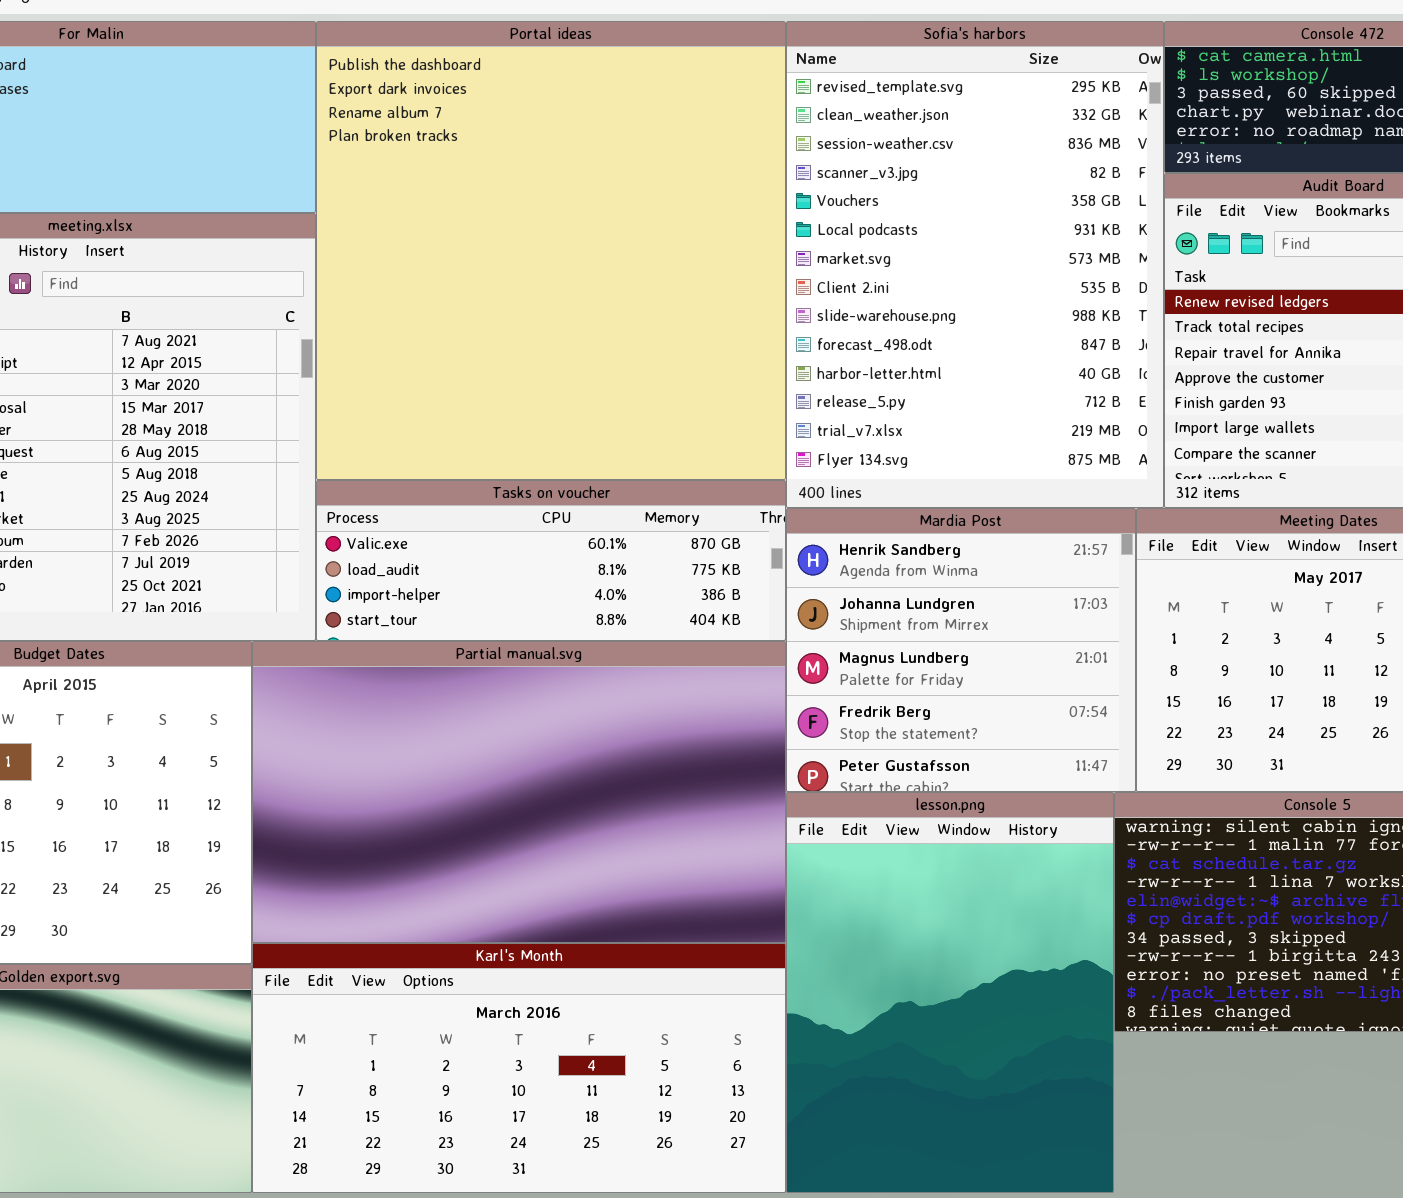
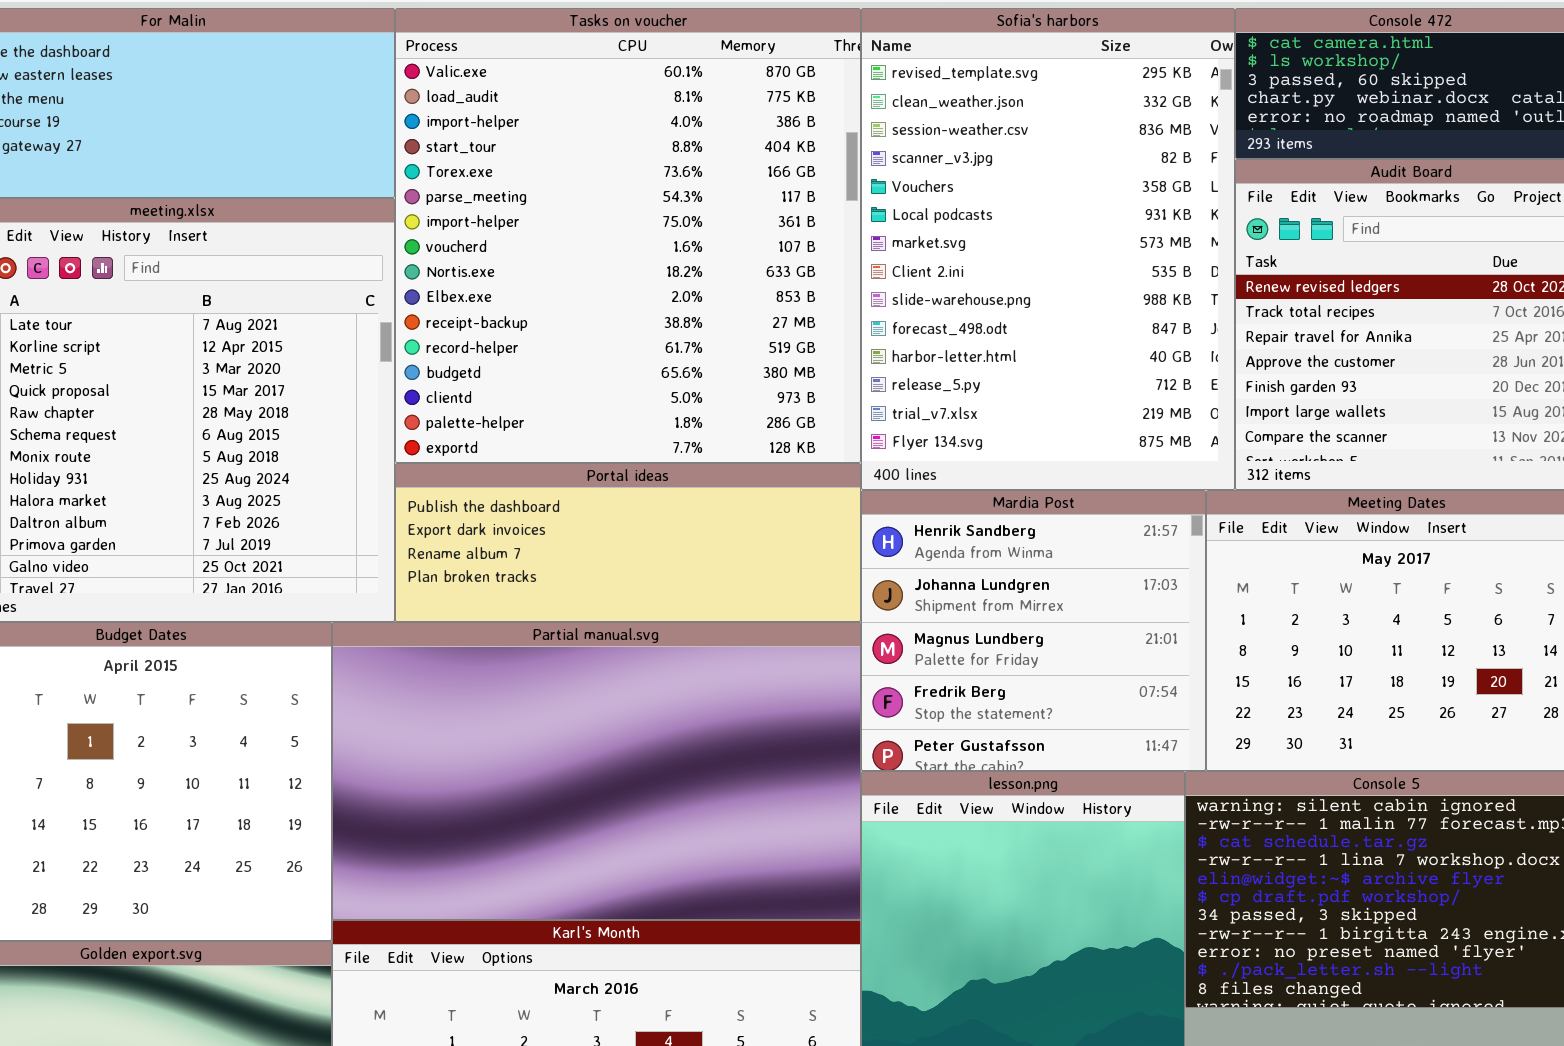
Portal ideas: [316,21,786,480] -> [395,463,861,622], moved, resized
Tasks on voucher: [316,480,786,641] -> [395,8,861,463], moved, resized

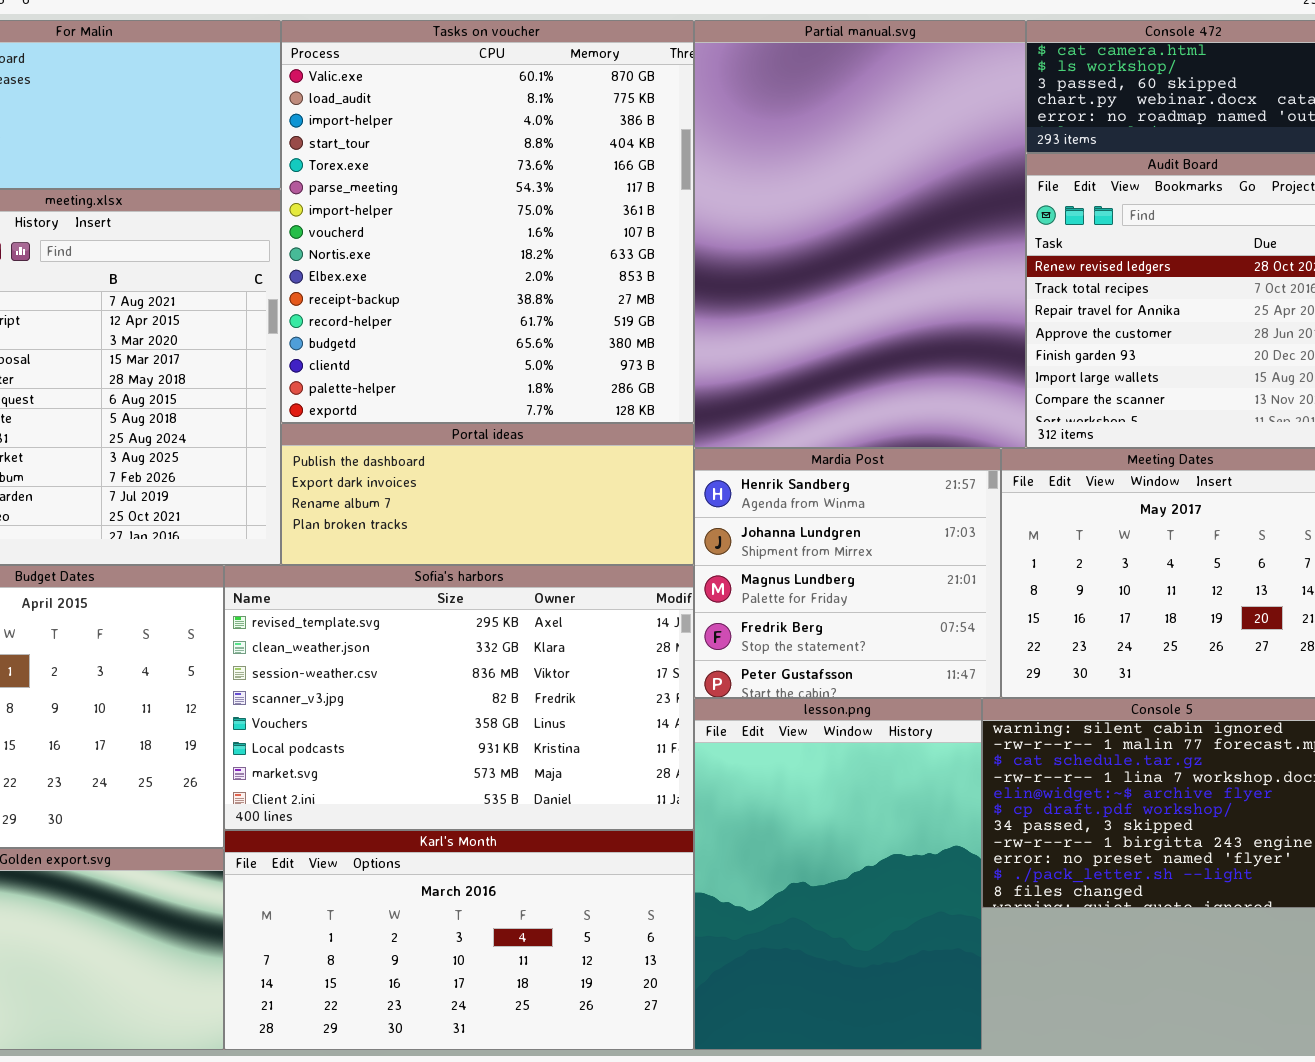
Sofia's harbors: [861,8,1235,490] -> [224,565,694,830], moved, resized
Partial manual.svg: [332,622,861,920] -> [694,20,1026,448], moved, resized

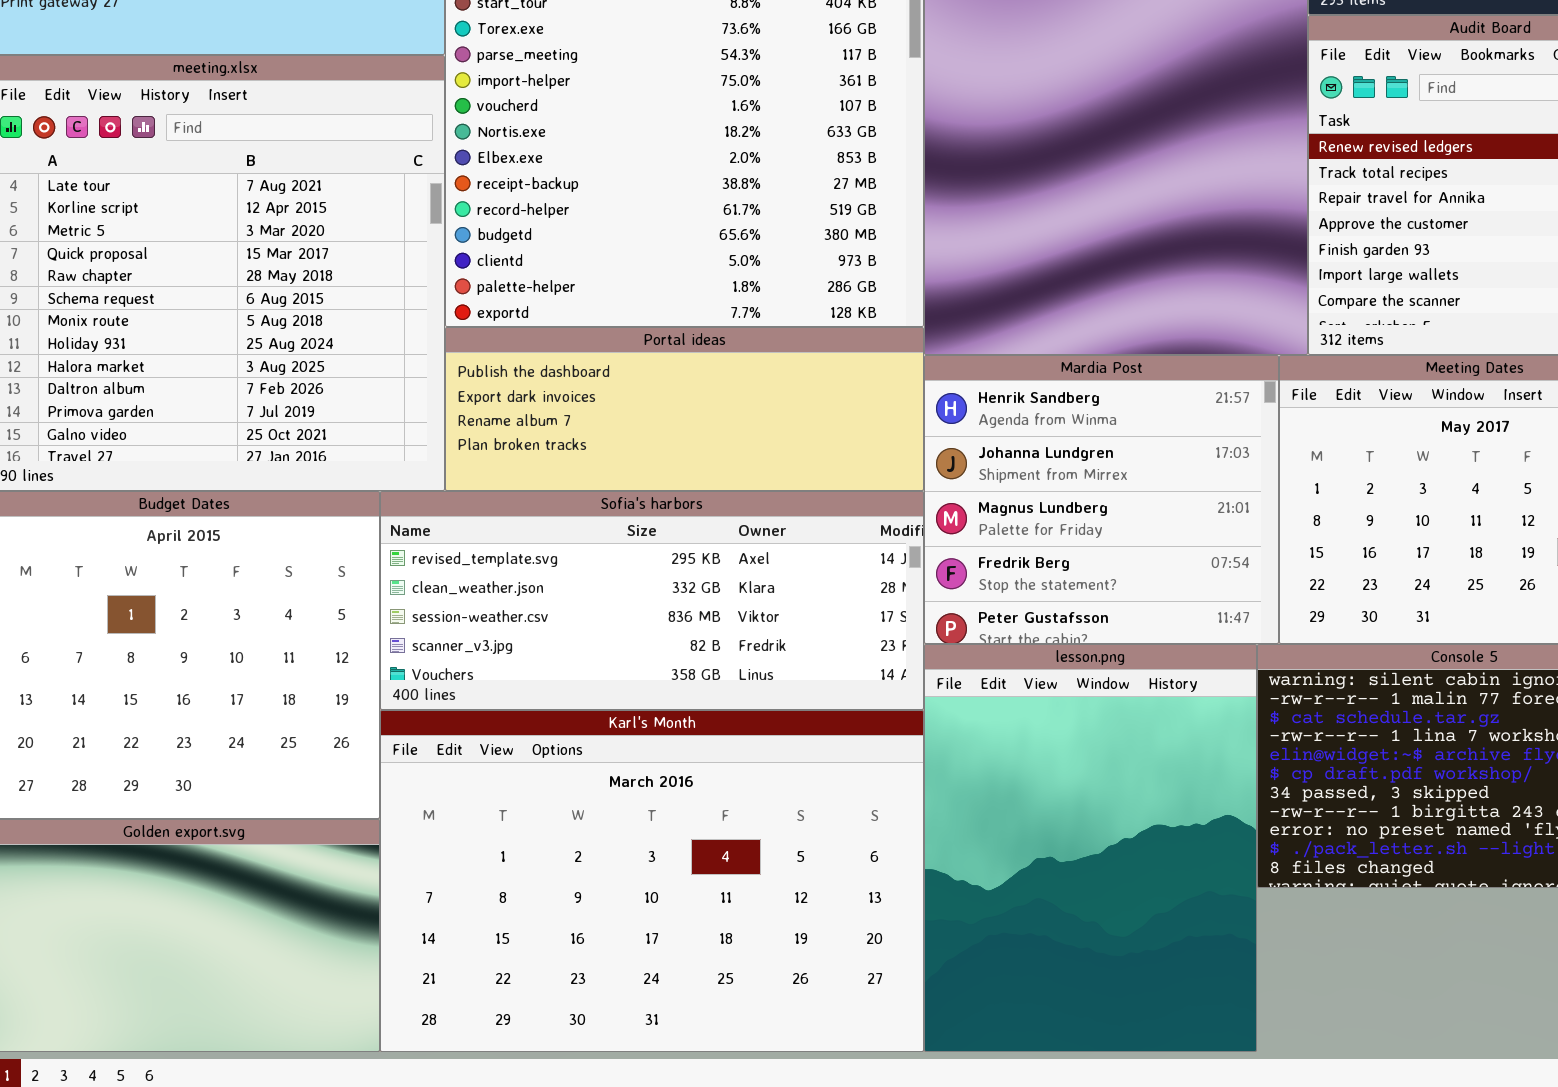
Sofia's harbors: [224,565,694,830] -> [380,491,924,710], resized
Karl's Month: [224,830,694,1050] -> [380,710,924,1052], resized

